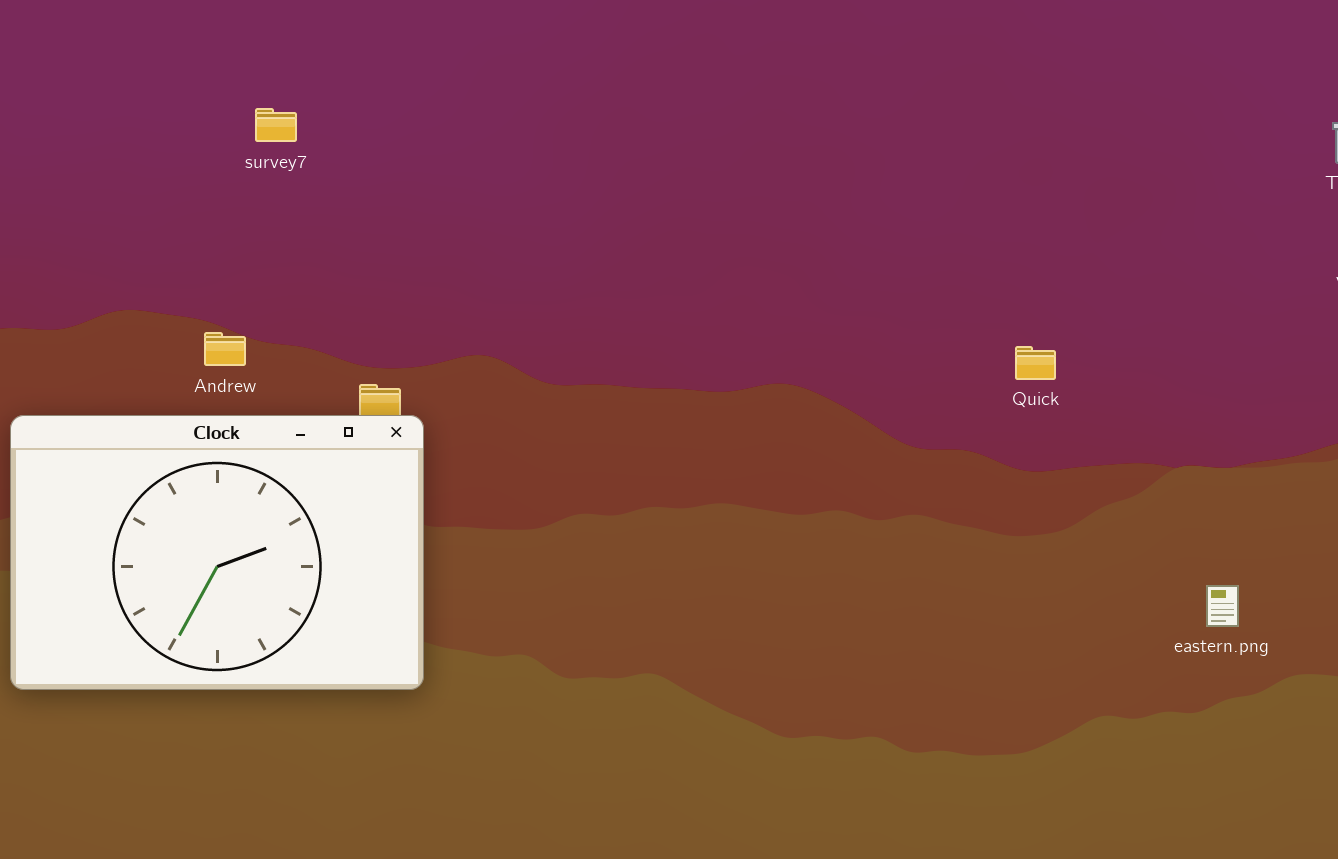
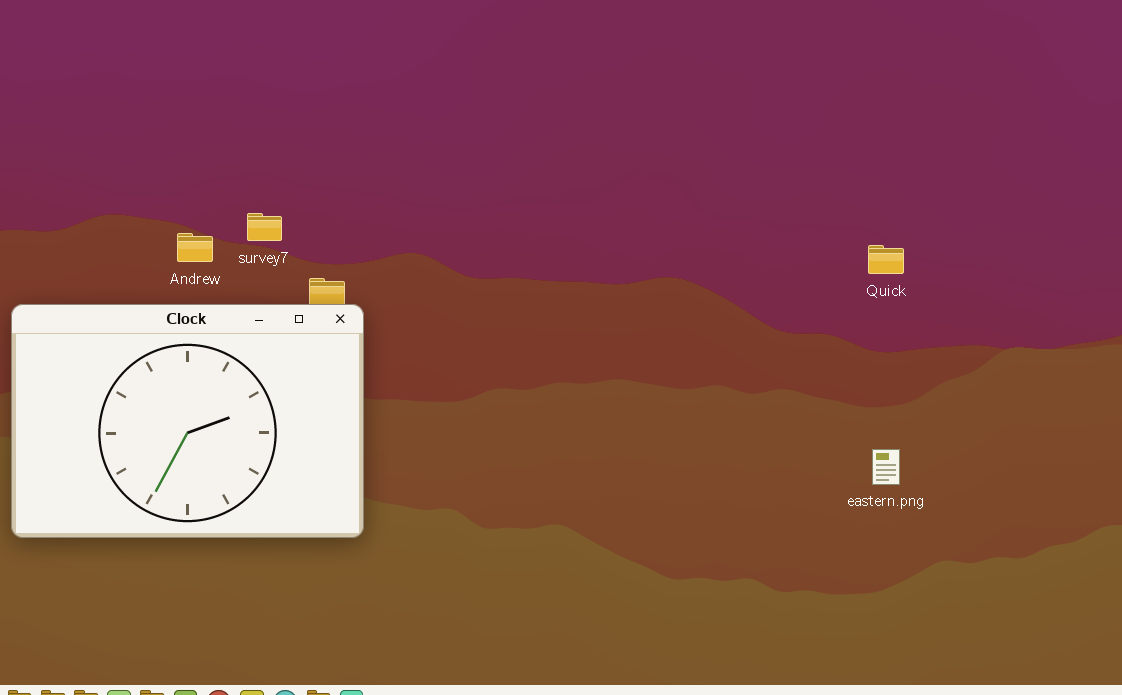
survey7: [255,108,297,142] -> [247,213,282,241], moved
eastern.png: [1206,585,1239,627] -> [872,449,900,485], moved

